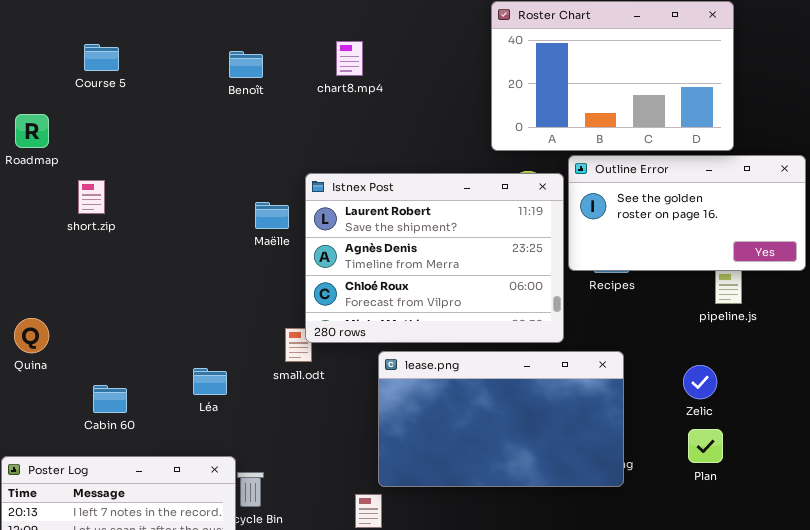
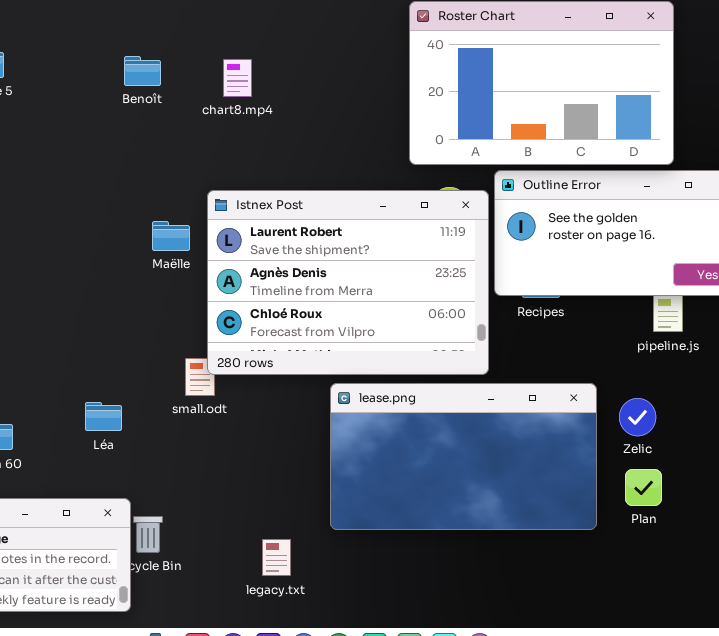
chart8.mp4: [336,41,363,76] -> [223,59,252,97], moved
lease.png: [378,351,624,487] -> [330,383,597,530], moved

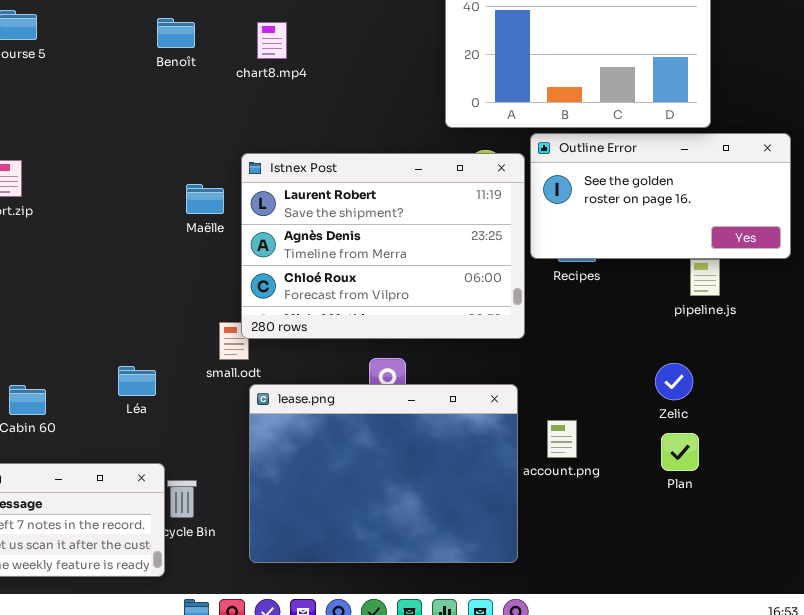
lease.png: [330,383,597,530] -> [249,384,518,563], moved, resized

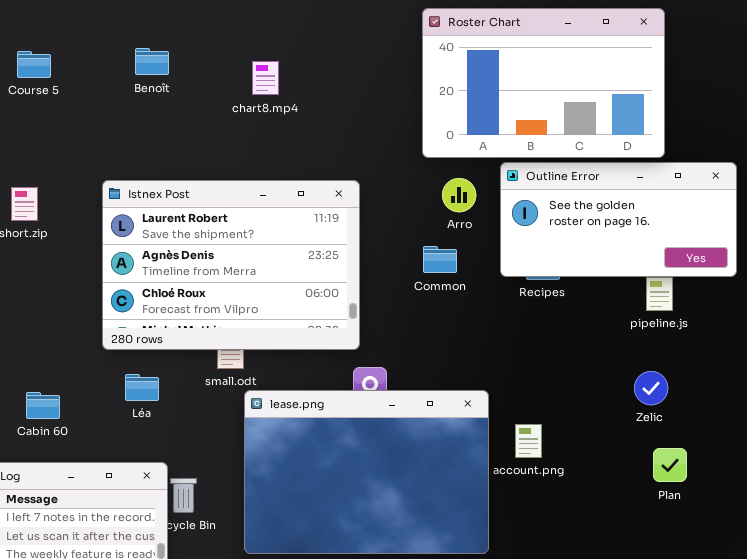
Benoît: [157,18,195,48] -> [135,48,169,75], moved
Istnex Post: [241,153,525,339] -> [102,180,360,350], moved
Zelic: [655,363,693,400] -> [634,371,668,405], moved
Plan: [661,433,699,471] -> [653,448,687,482], moved

